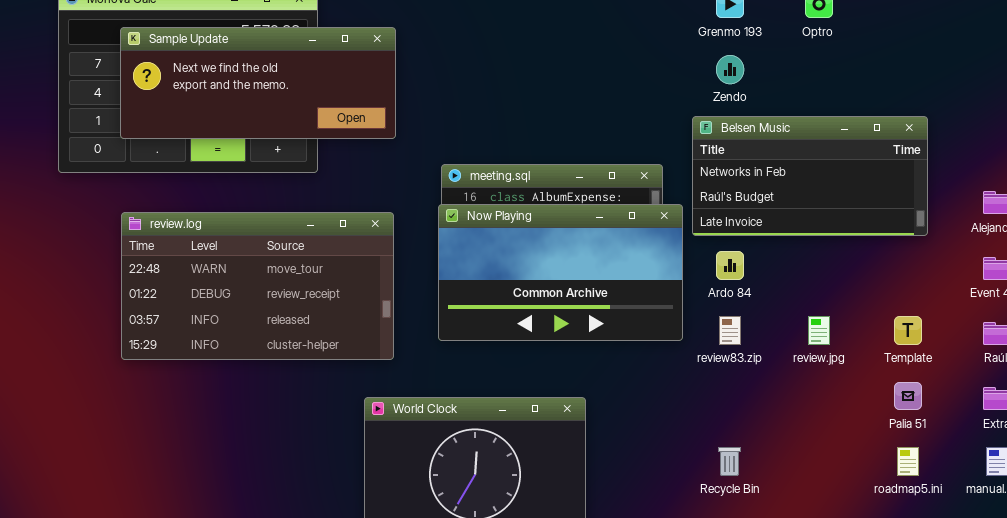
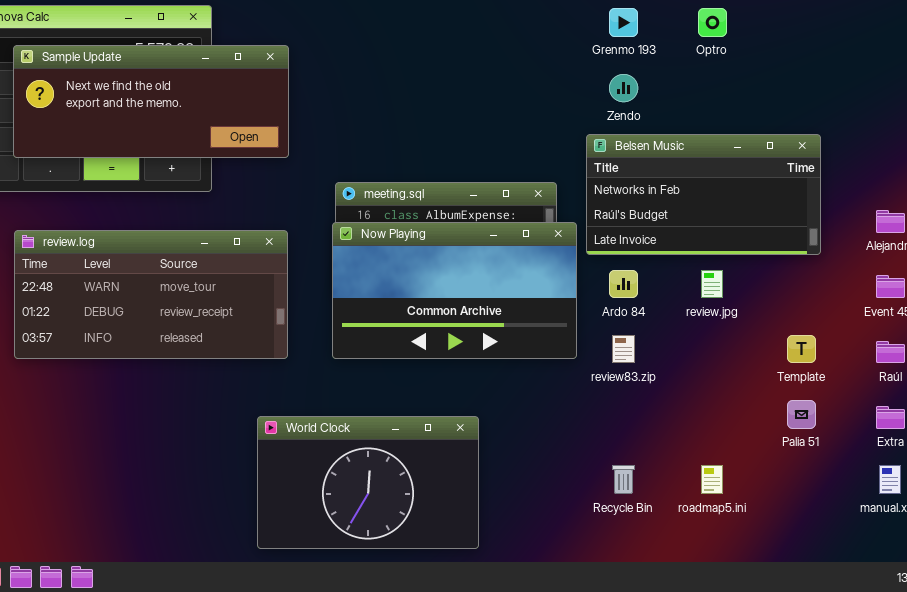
review.log: [121,212,394,360] -> [14,230,288,359], resized
review.jpg: [808,316,830,345] -> [701,270,723,298], moved
roadmap5.ini: [897,447,919,476] -> [701,465,723,494], moved

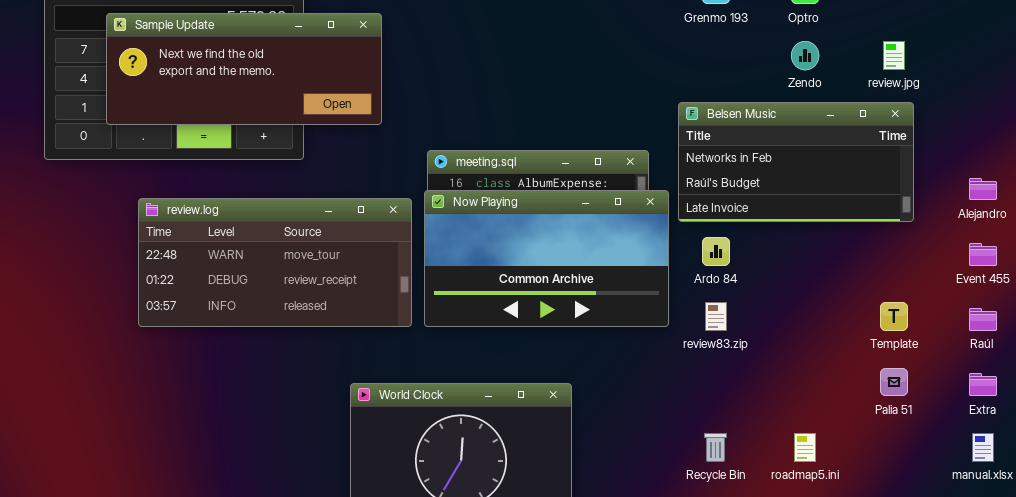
Zendo: [609,74,638,102] -> [791,41,819,70], moved
review.log: [14,230,288,359] -> [138,198,412,327], moved
review.jpg: [701,270,723,298] -> [883,41,905,70], moved

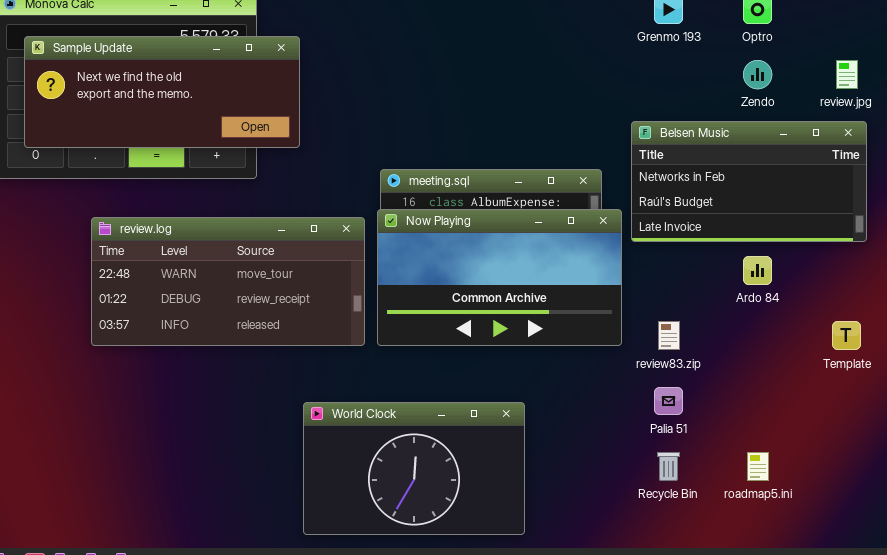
Sample Update: [106,13,382,125] -> [24,36,300,148], moved
Ardo 84: [702,237,730,266] -> [743,256,772,285], moved
Palia 51: [880,368,908,396] -> [654,387,683,415], moved

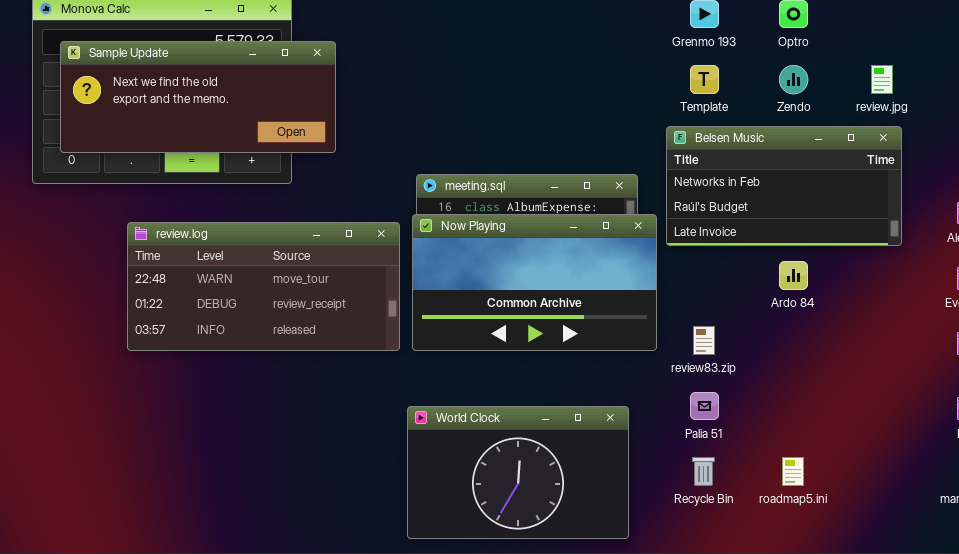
Template: [832,321,861,350] -> [690,65,719,94], moved
World Clock: [303,402,525,535] -> [407,406,629,539], moved

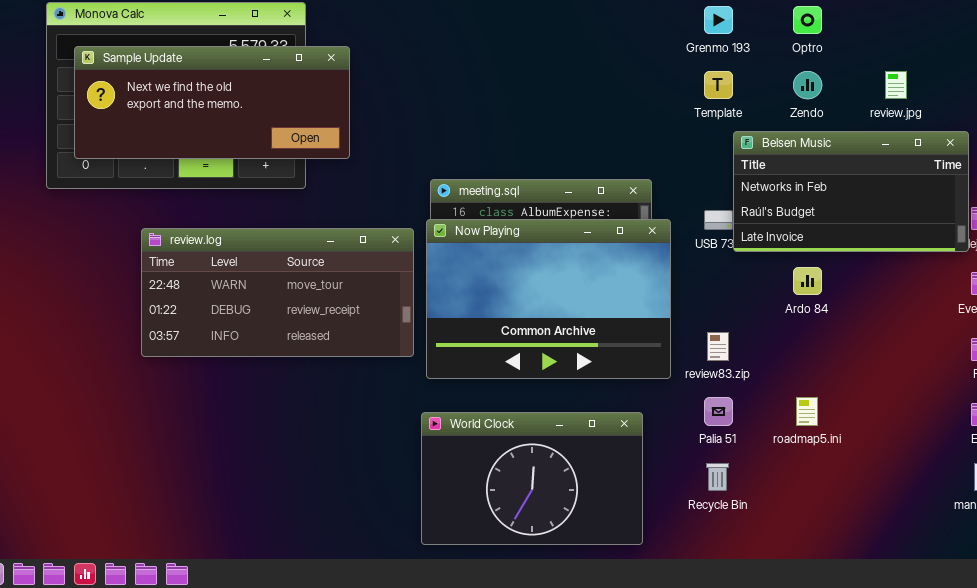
Belsen Music: [666,126,902,246] -> [733,131,969,252], moved
Now Playing: [412,214,657,351] -> [426,219,671,379], resized
roadmap5.ini: [782,457,804,486] -> [796,397,818,426], moved

